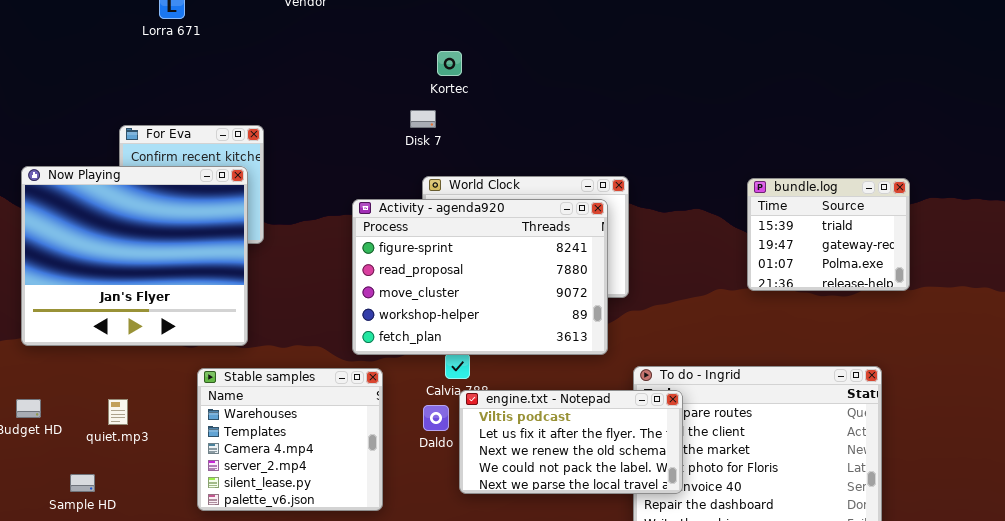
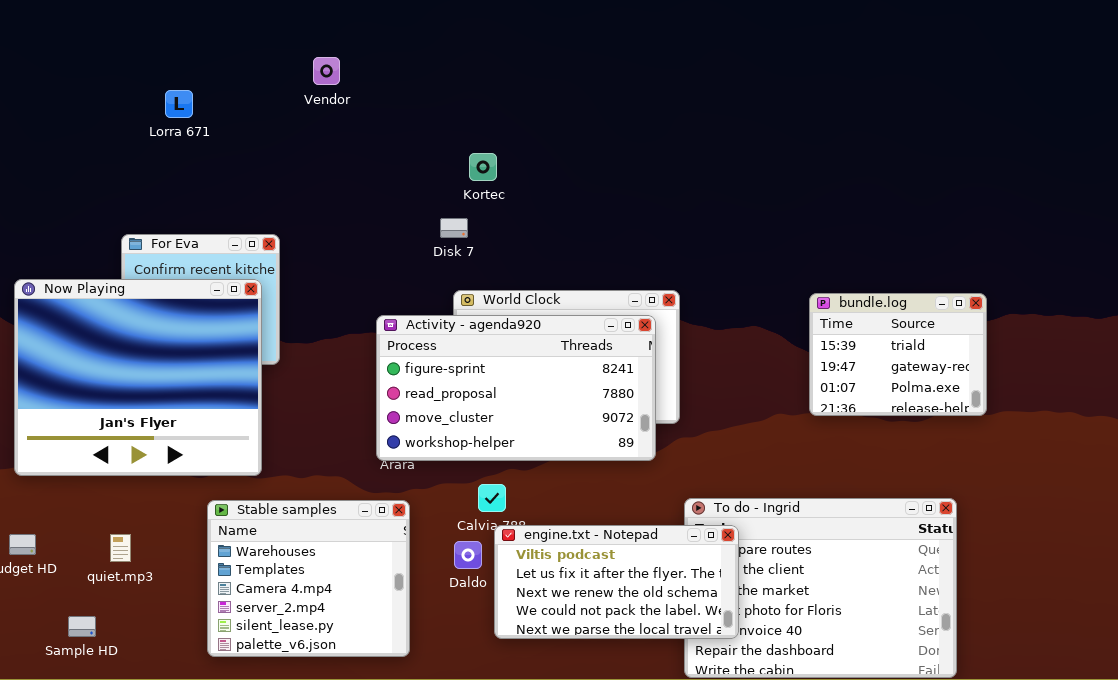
Activity - agenda920: [352,199,608,355] -> [376,315,656,461], resized

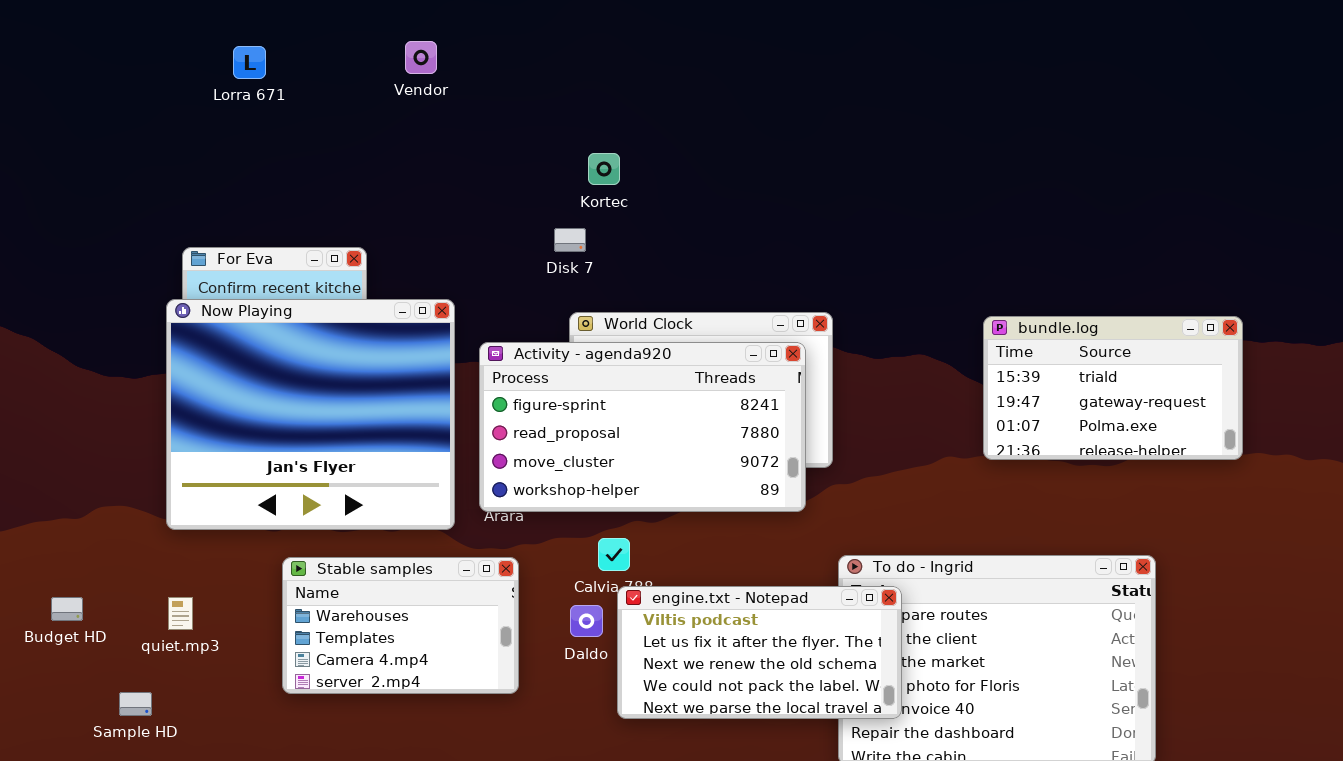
Lorra 671: [165,90,193,118] -> [233,46,266,79], moved
Now Playing: [14,279,262,476] -> [166,299,455,530], moved
bundle.log: [809,293,987,416] -> [983,316,1243,460], resized
Stable samples: [207,500,410,657] -> [282,557,519,694], resized

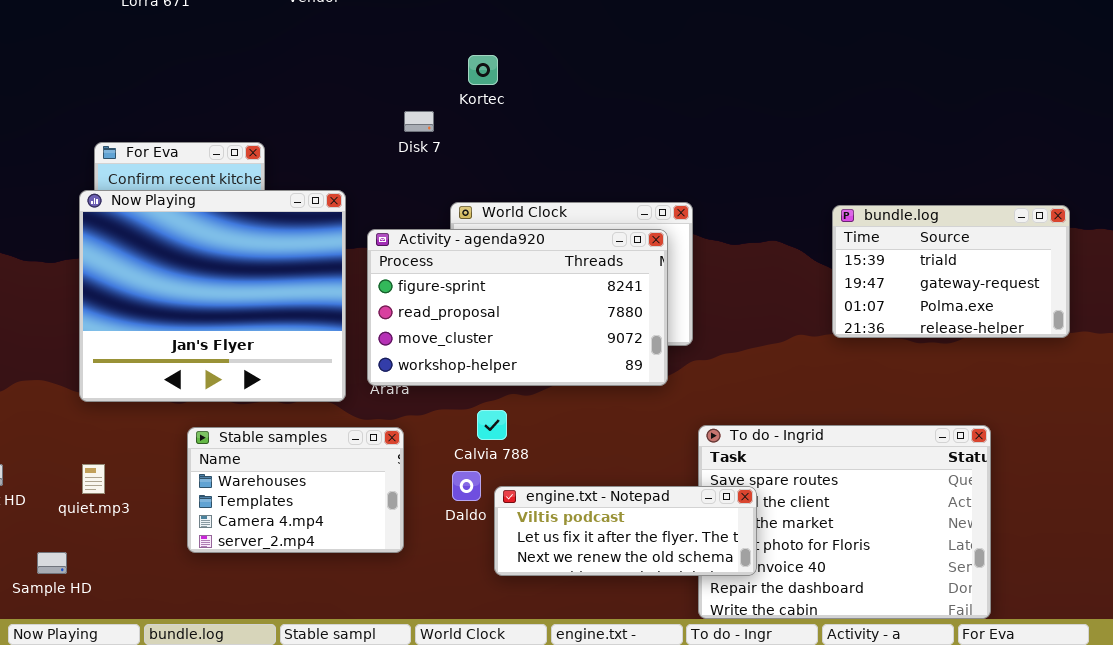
Disk 7: [554,228,586,252] -> [404,111,434,132], moved
engine.txt - Notepad: [617,586,902,719] -> [494,486,757,576], resized

